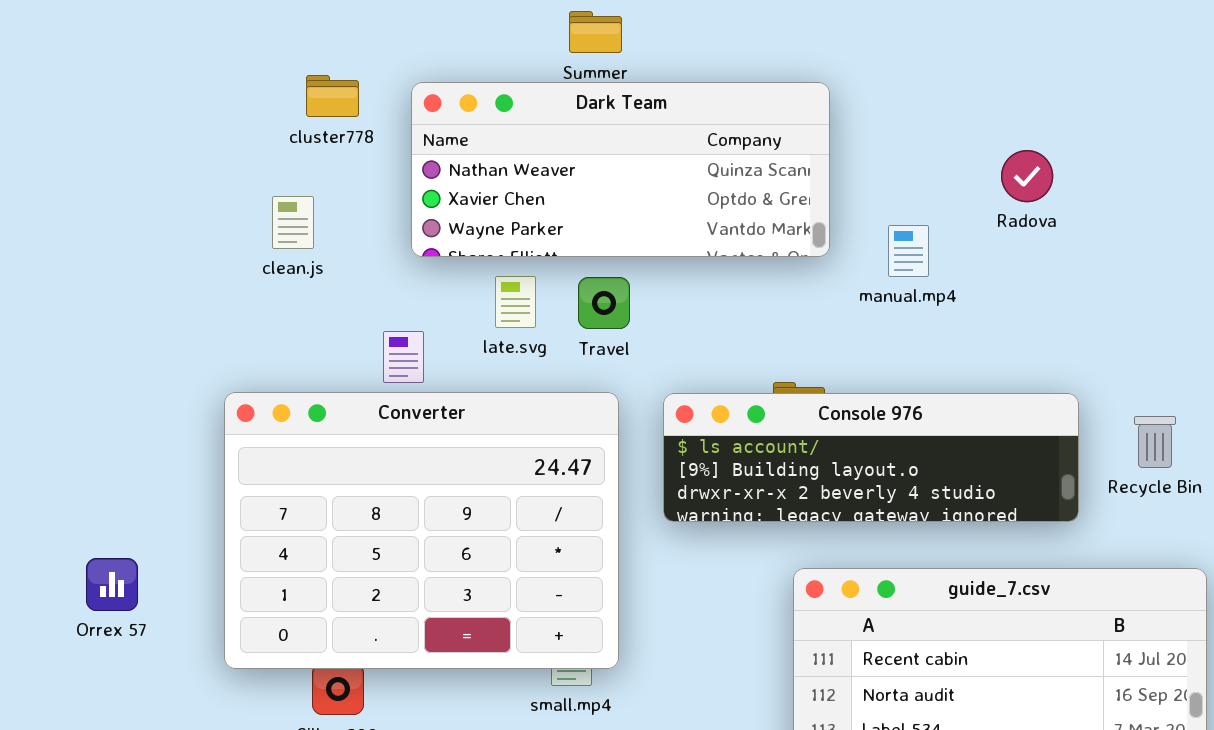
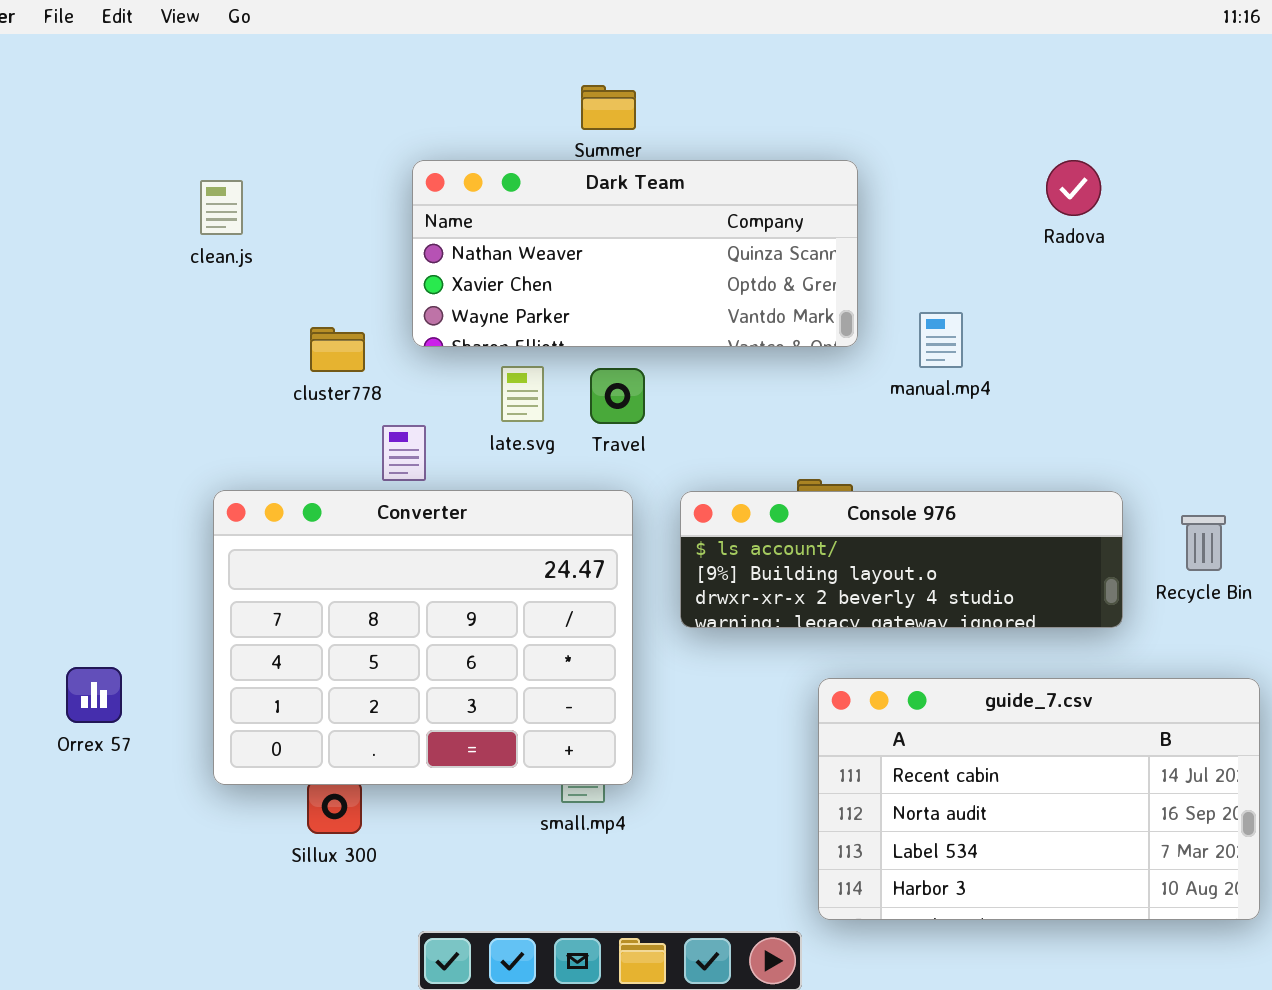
cluster778: [306,75,359,117] -> [310,327,365,372], moved
Radova: [1001,150,1053,202] -> [1046,160,1101,216], moved
clean.js: [272,196,314,249] -> [200,180,243,235], moved

